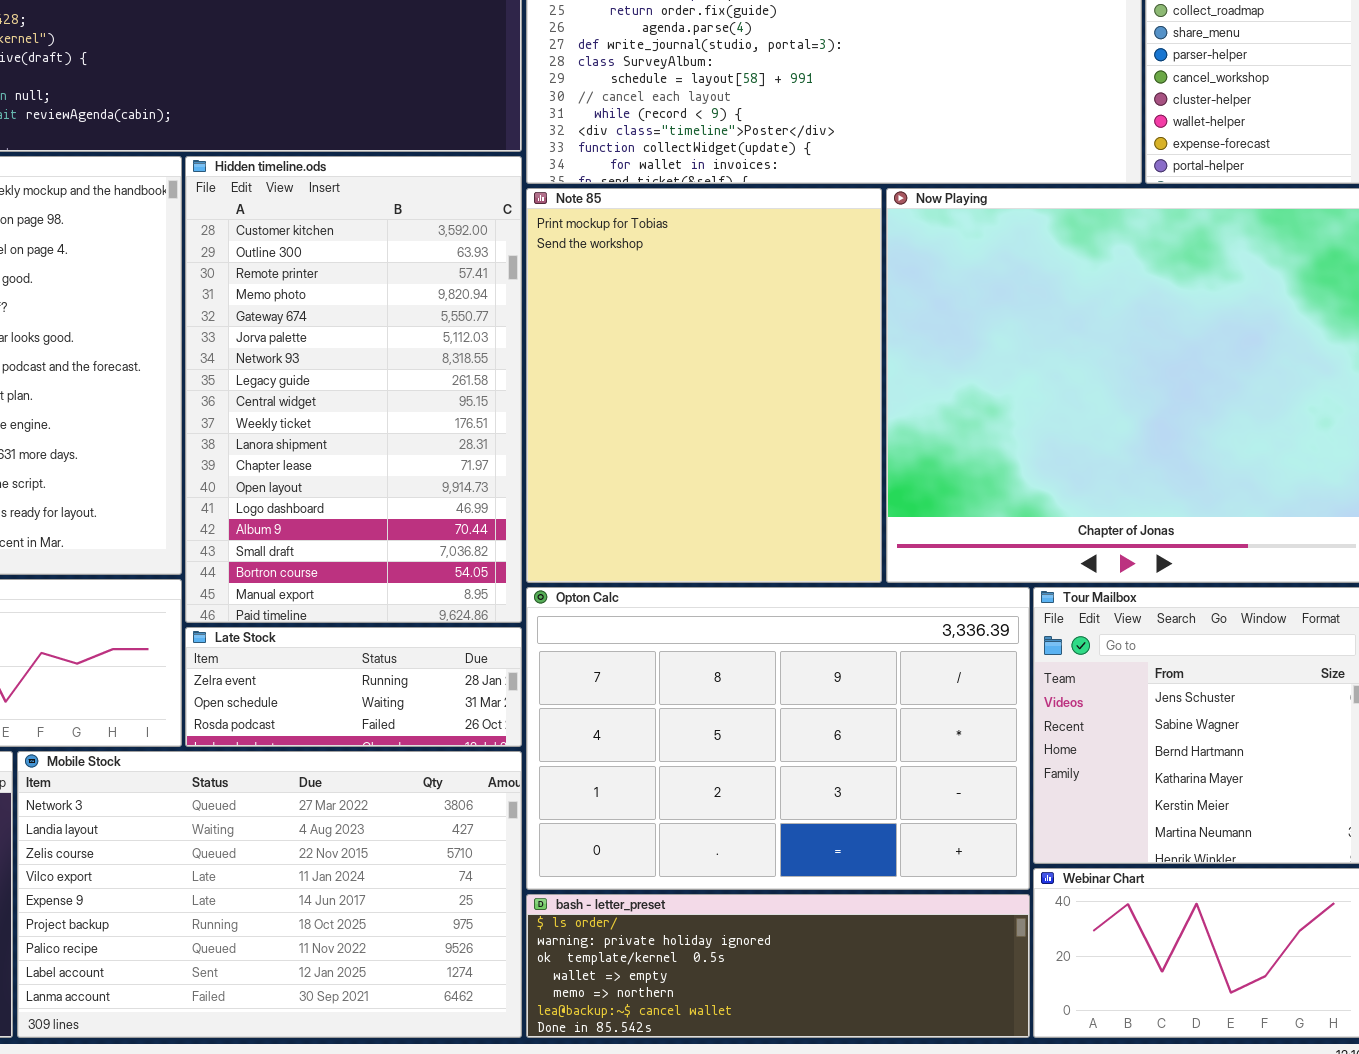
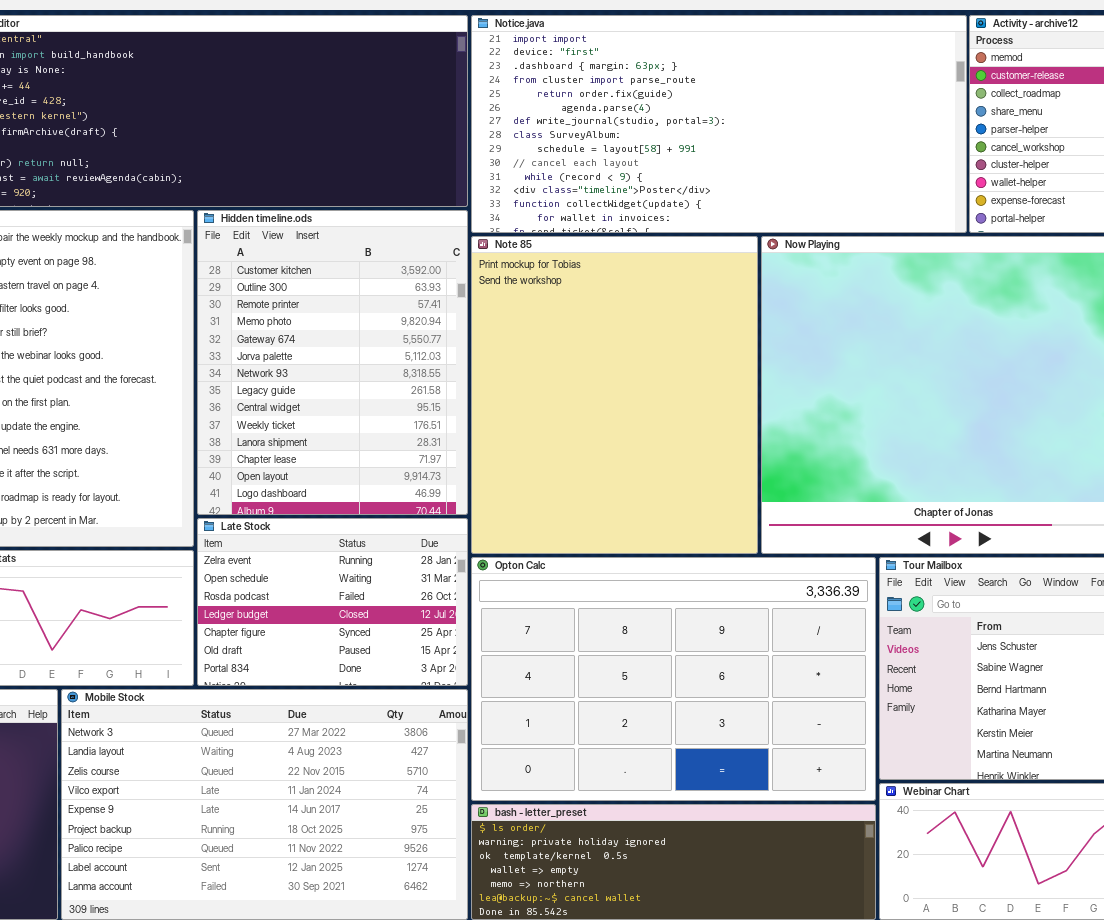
Hidden timeline.ods: [185,156,522,623] -> [197,210,468,515], resized
Late Stock: [185,627,522,747] -> [197,518,468,686], resized

